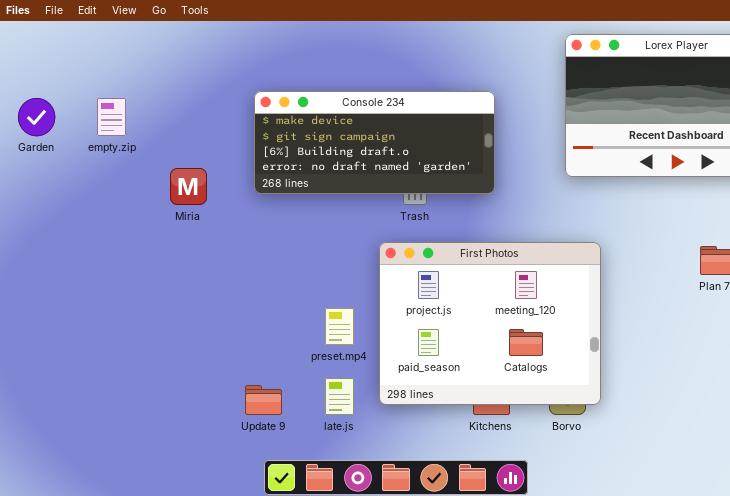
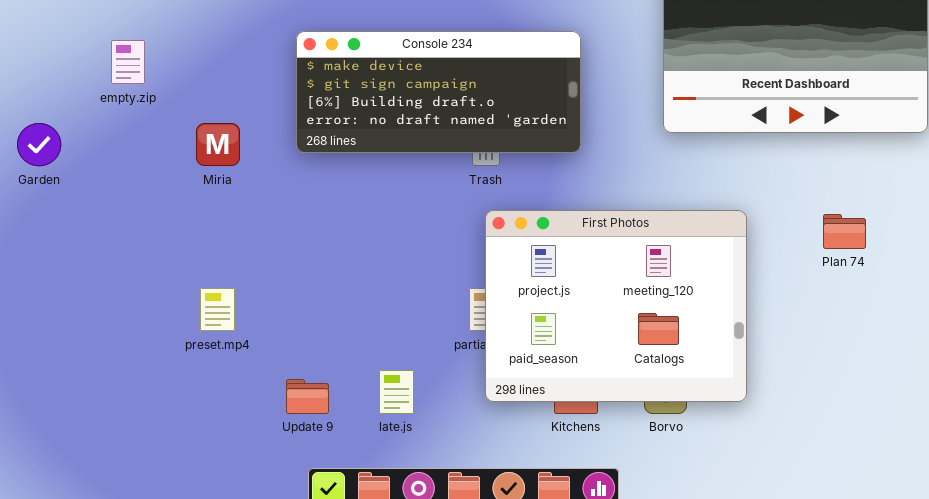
Garden: [18,98,55,136] -> [17,123,61,166], moved
First Photos: [379,242,601,405] -> [485,210,747,402], moved
preset.mp4: [325,308,354,345] -> [200,288,235,331], moved

